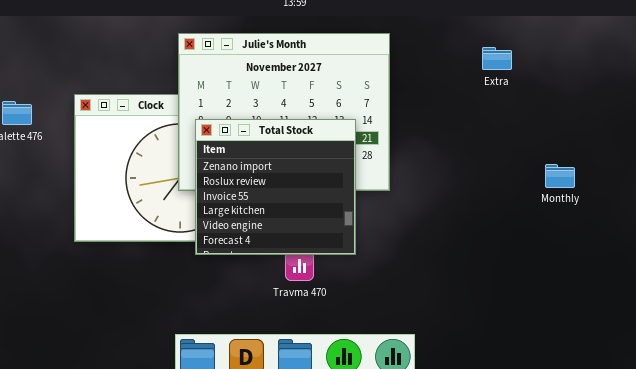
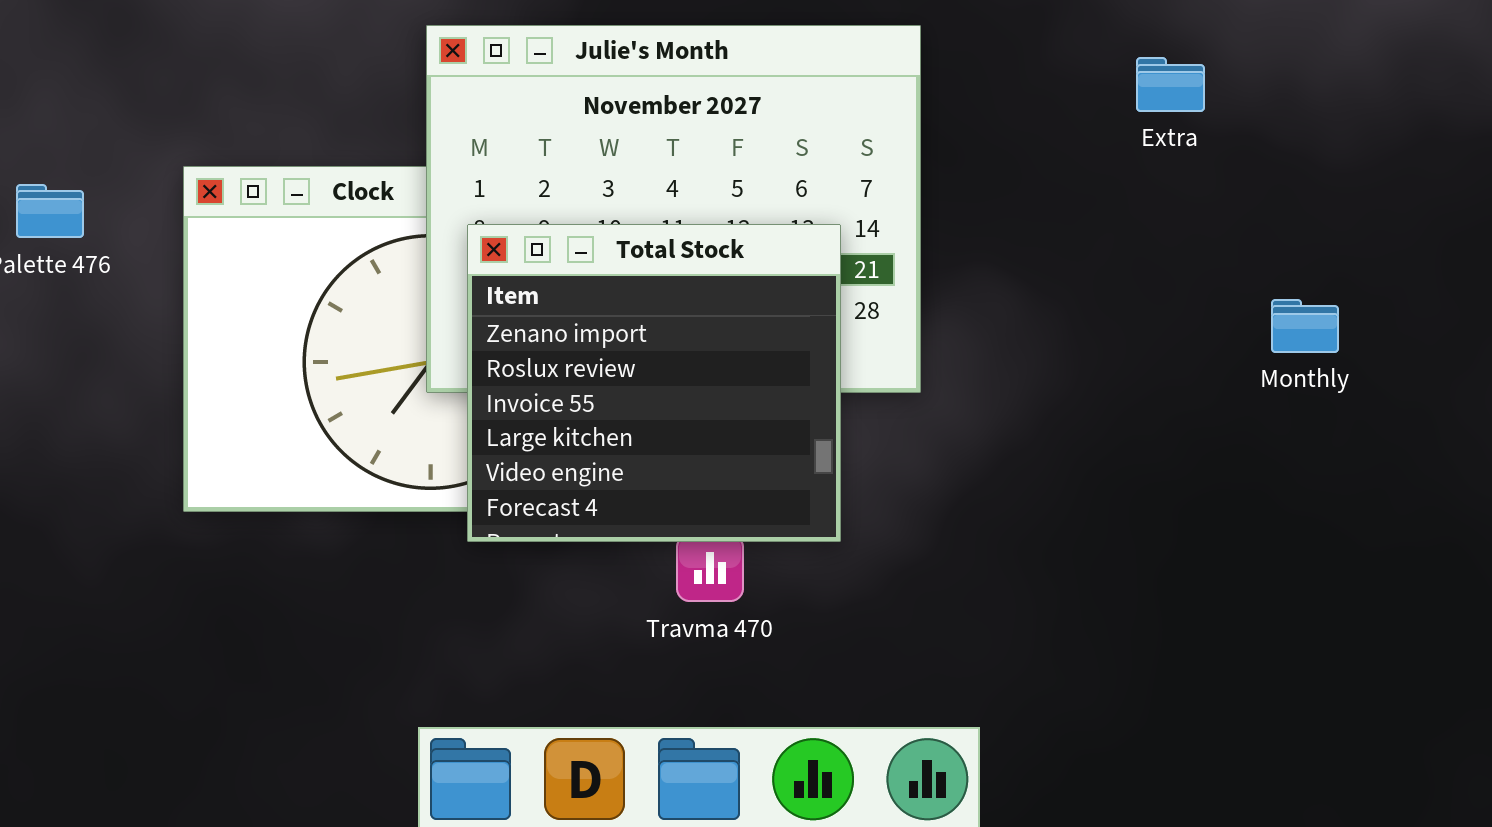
Monthly: [545,164,575,188] -> [1271,299,1339,353], moved

